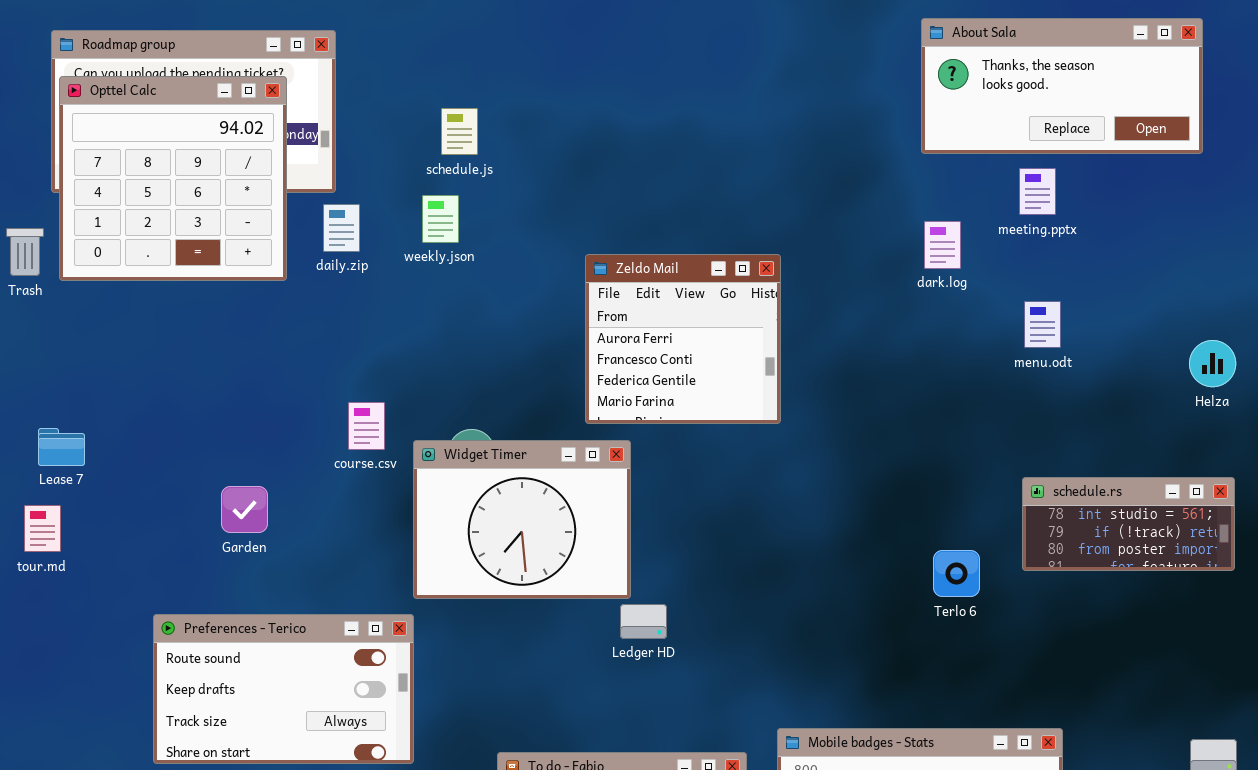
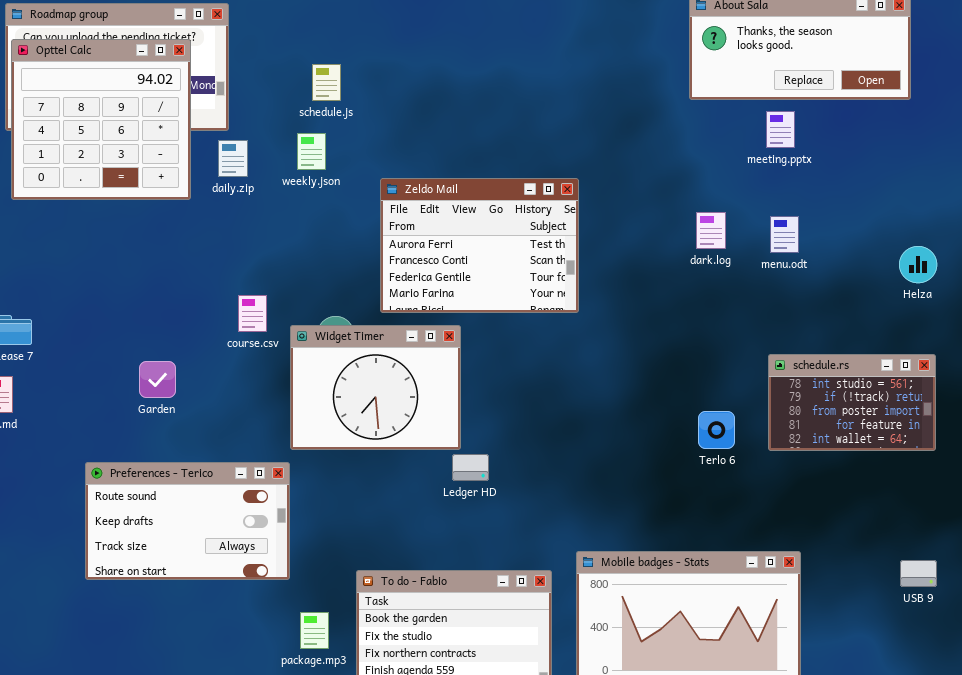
dark.log: [924,221,961,269] -> [696,212,726,249], moved
Zeldo Mail: [585,254,781,424] -> [380,178,579,313], resized
schedule.rs: [1022,477,1235,571] -> [768,354,936,451], resized

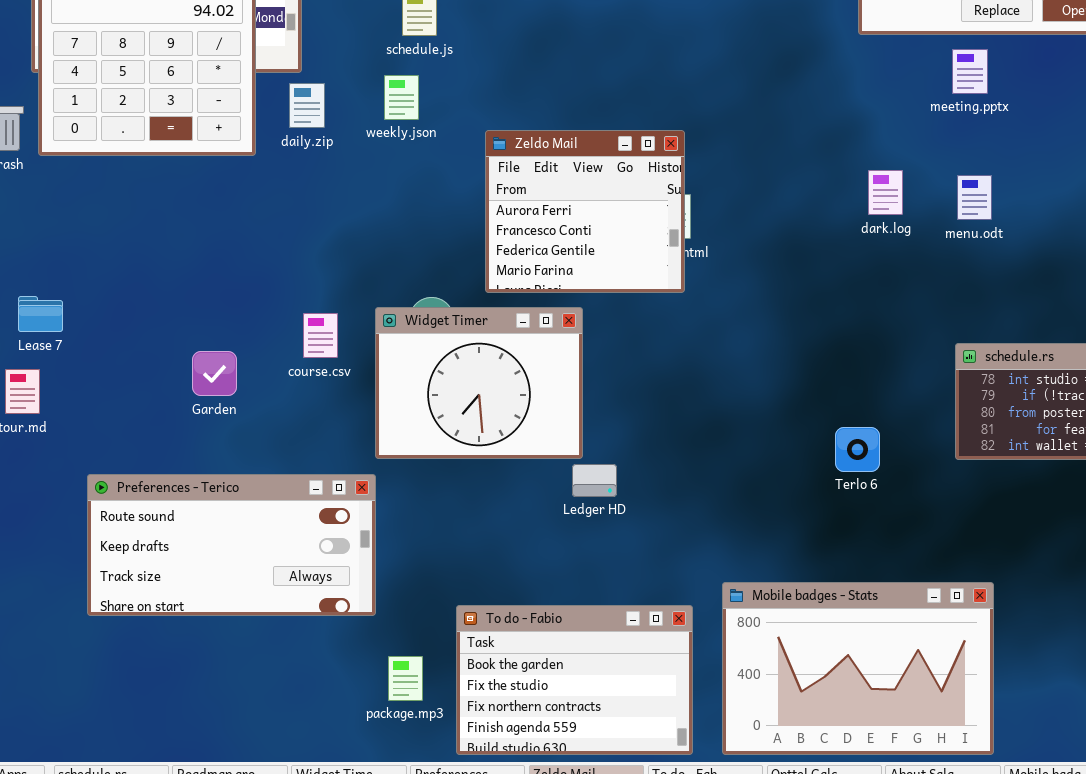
Zeldo Mail: [380,178,579,313] -> [485,130,685,293], resized
course.csv: [238,295,267,332] -> [303,313,338,358], moved
Terlo 6: [698,411,735,449] -> [835,427,880,472], moved
Preferences - Terico: [85,462,290,580] -> [87,474,376,616], resized

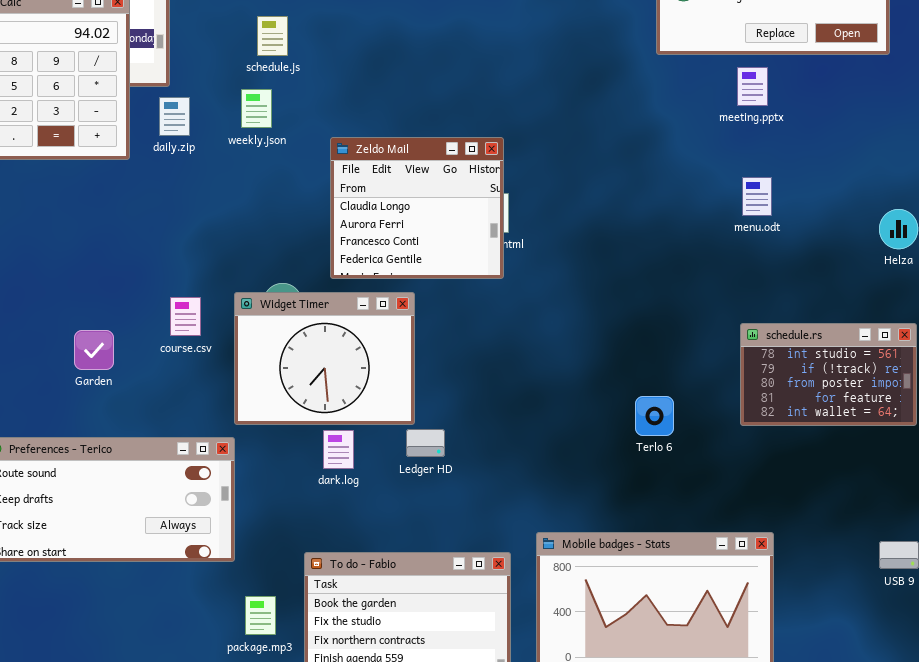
Zeldo Mail: [485,130,685,293] -> [330,137,504,279], scrolled up 1 row
dark.log: [868,170,903,215] -> [323,430,354,469], moved

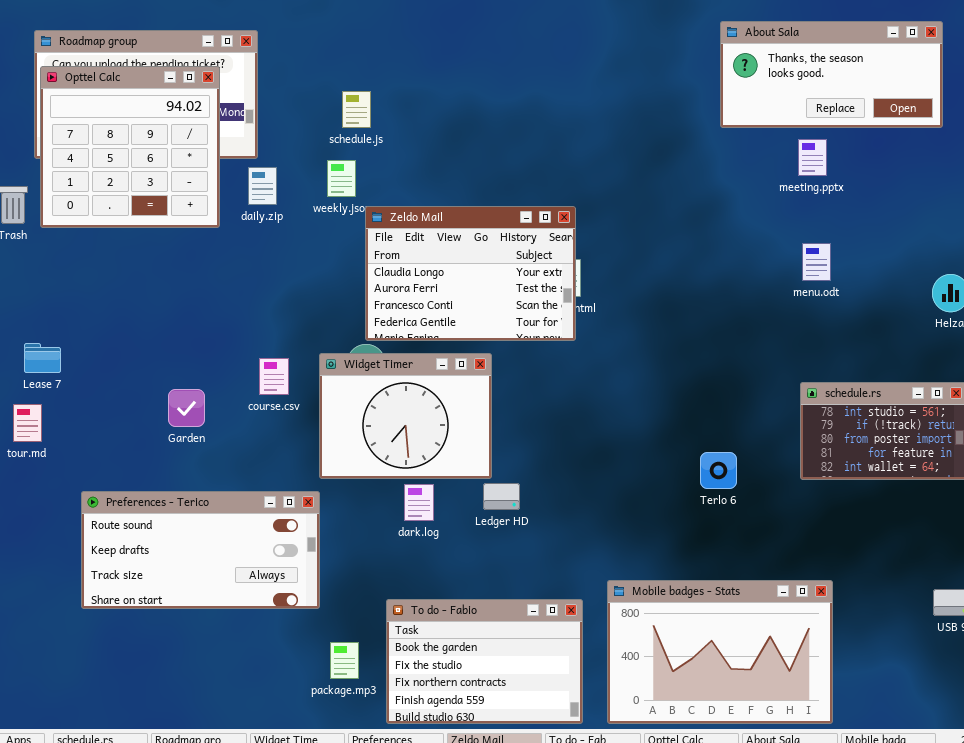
Zeldo Mail: [330,137,504,279] -> [365,206,576,341], resized

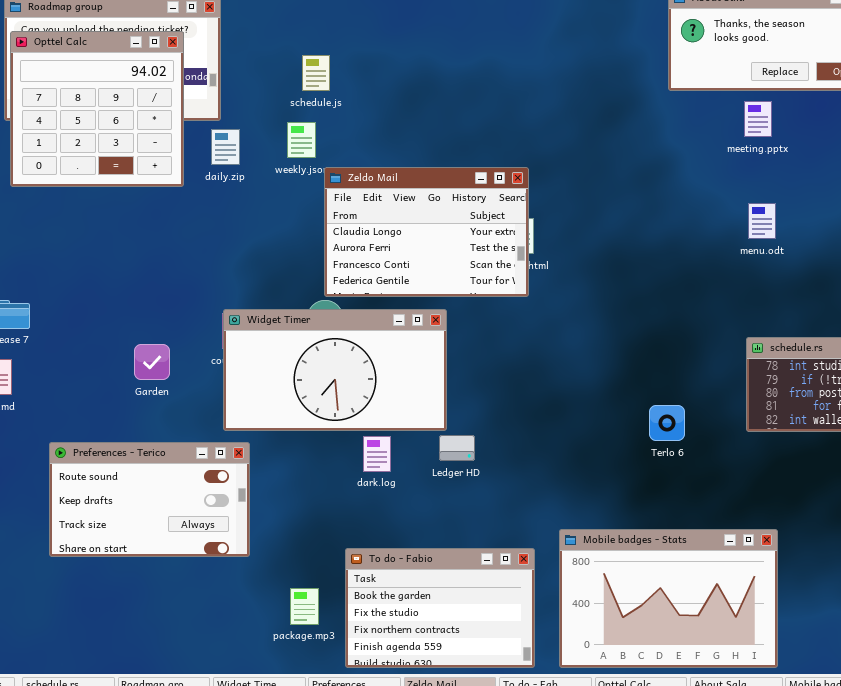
Widget Timer: [319,353,492,479] -> [223,309,447,431], resized
Preferences - Terico: [81,491,320,609] -> [49,442,250,557], resized

